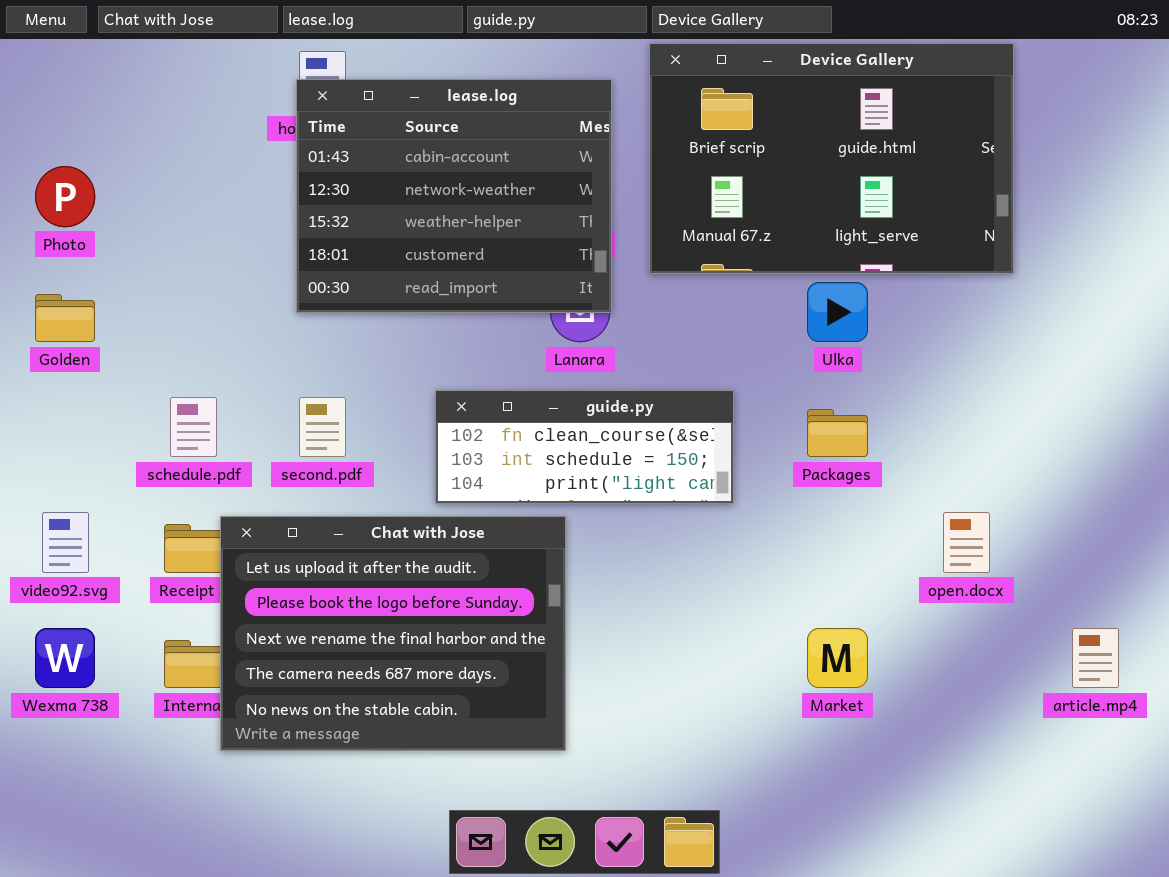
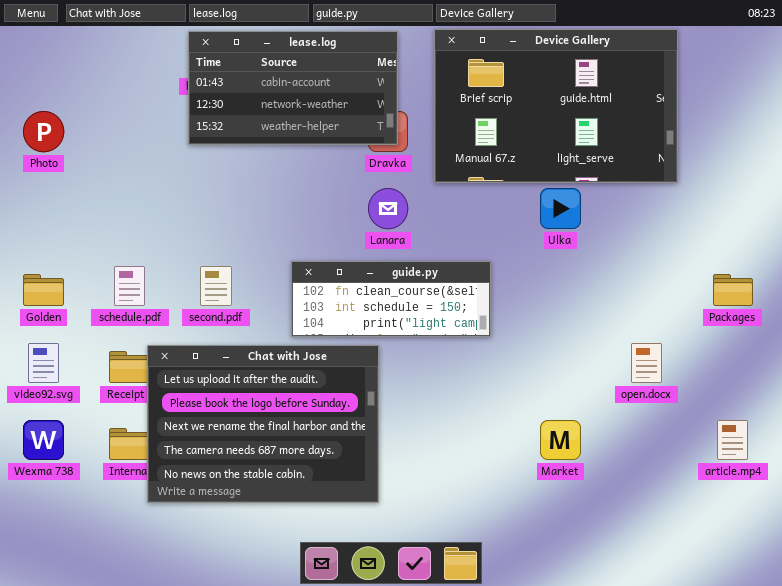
lease.log: [296,79,612,313] -> [188,31,398,145], moved, resized
Golden: [35,294,95,342] -> [23,274,64,306], moved
Packages: [807,409,868,457] -> [713,274,753,306], moved

